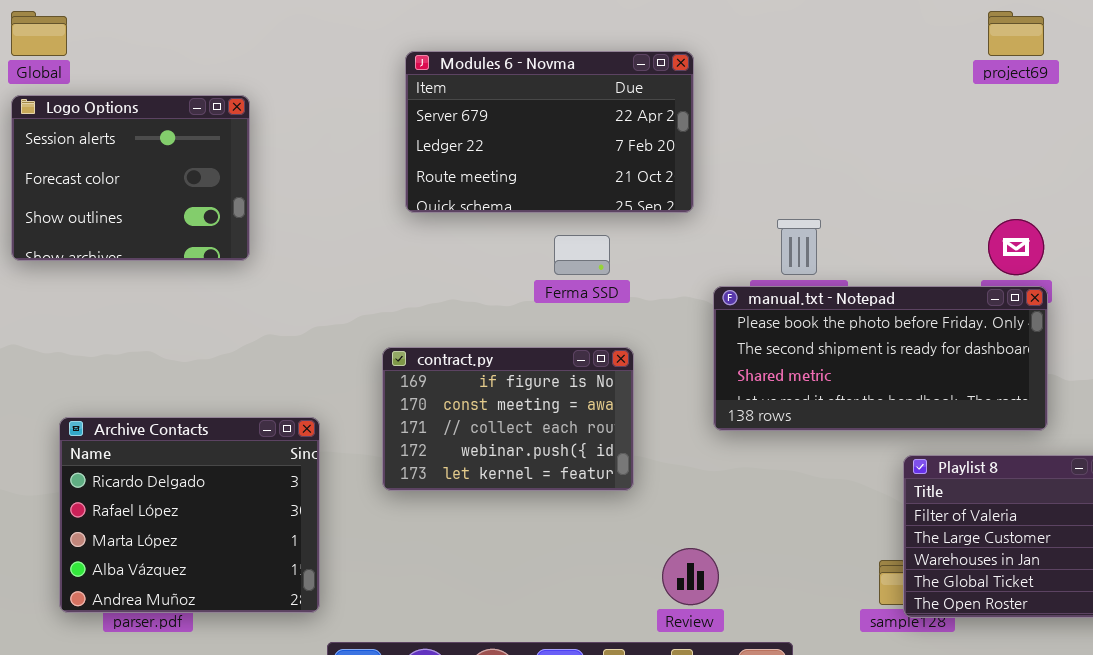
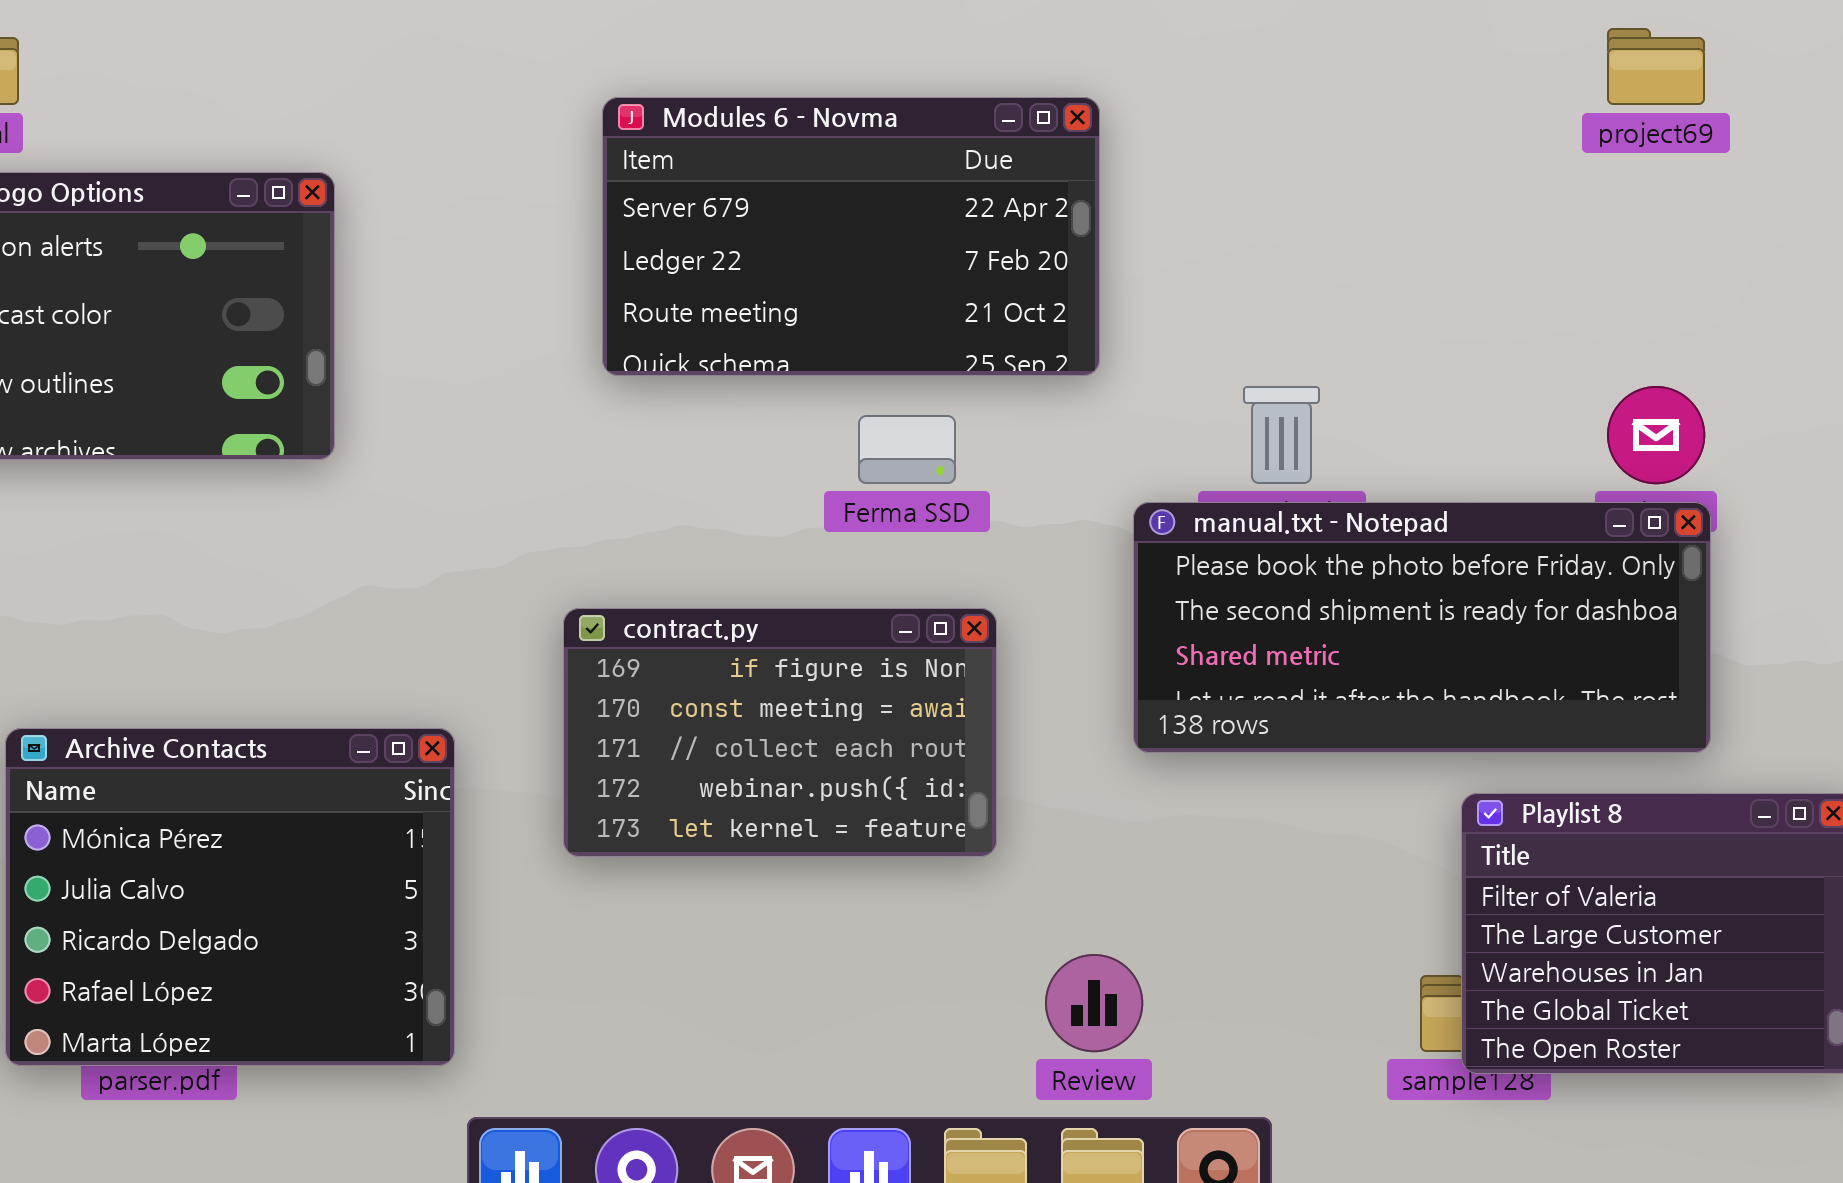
Archive Contacts: [59,417,320,613] -> [5,728,455,1066], scrolled up 2 rows

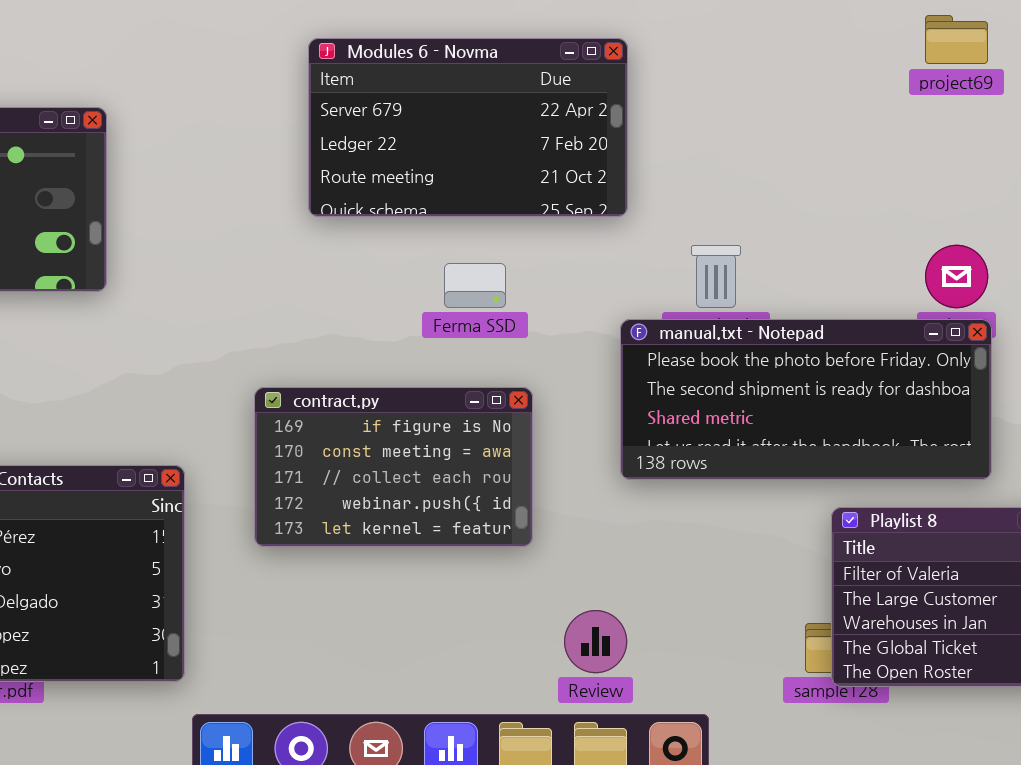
Modules 6 - Novma: [602,97,1100,376] -> [308,38,628,217], moved

